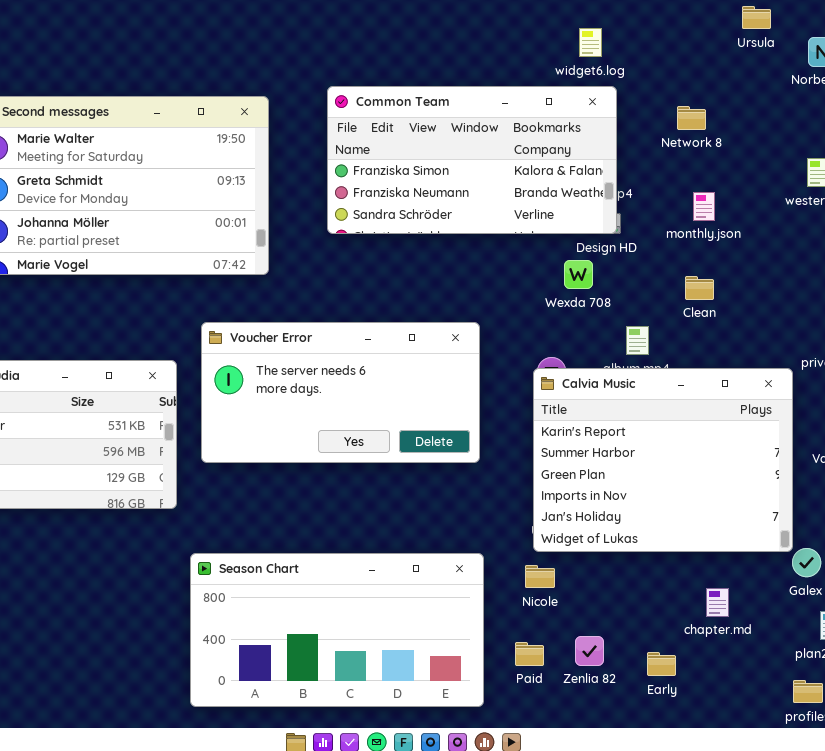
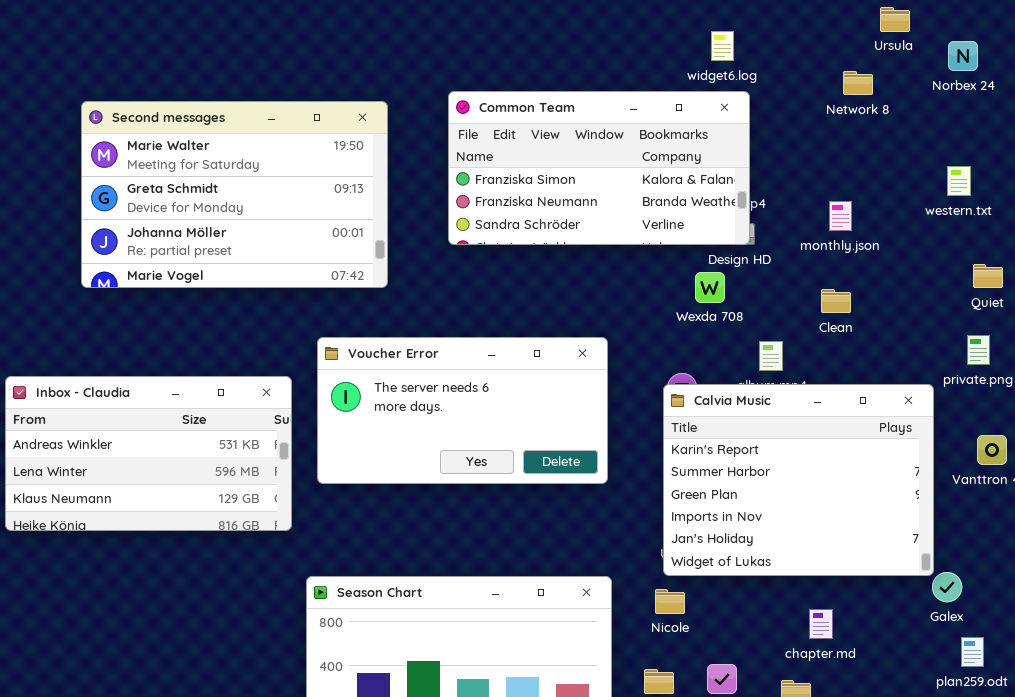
Network 8: [677,106,706,130] -> [843,71,873,95], moved
chapter.md: [706,588,729,617] -> [809,609,833,639], moved

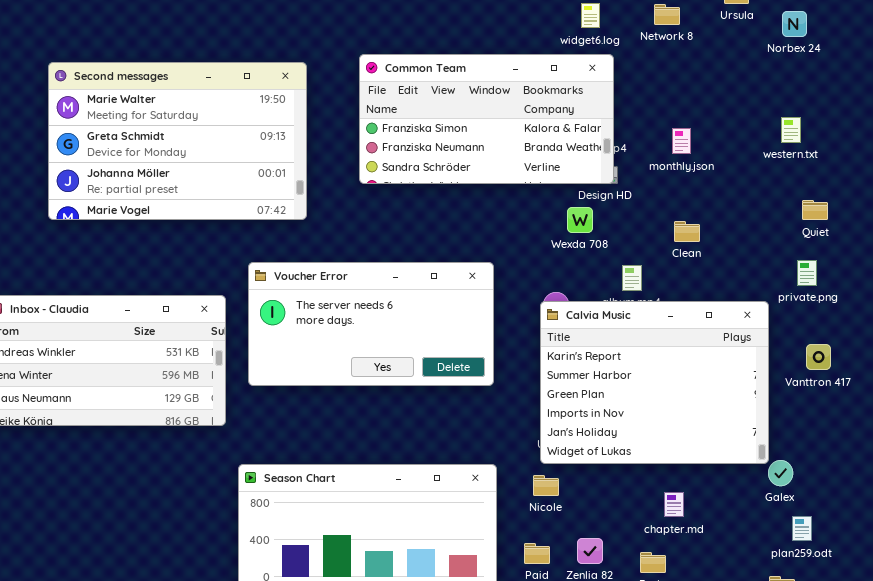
Network 8: [843,71,873,95] -> [654,4,680,25], moved
monthly.json: [829,201,852,231] -> [672,128,691,154], moved

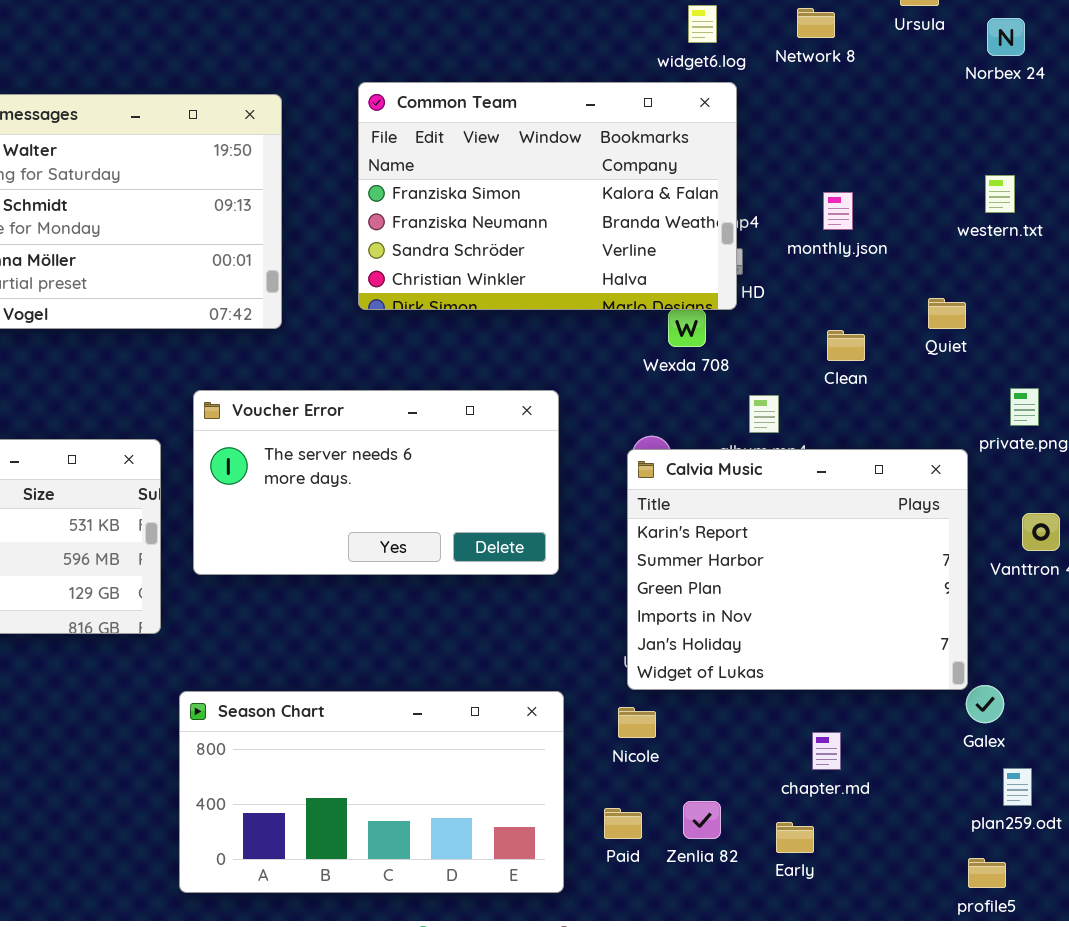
Common Team: [359,54,614,184] -> [358,82,737,310], resized
Quiet: [802,200,828,220] -> [928,298,966,329], moved

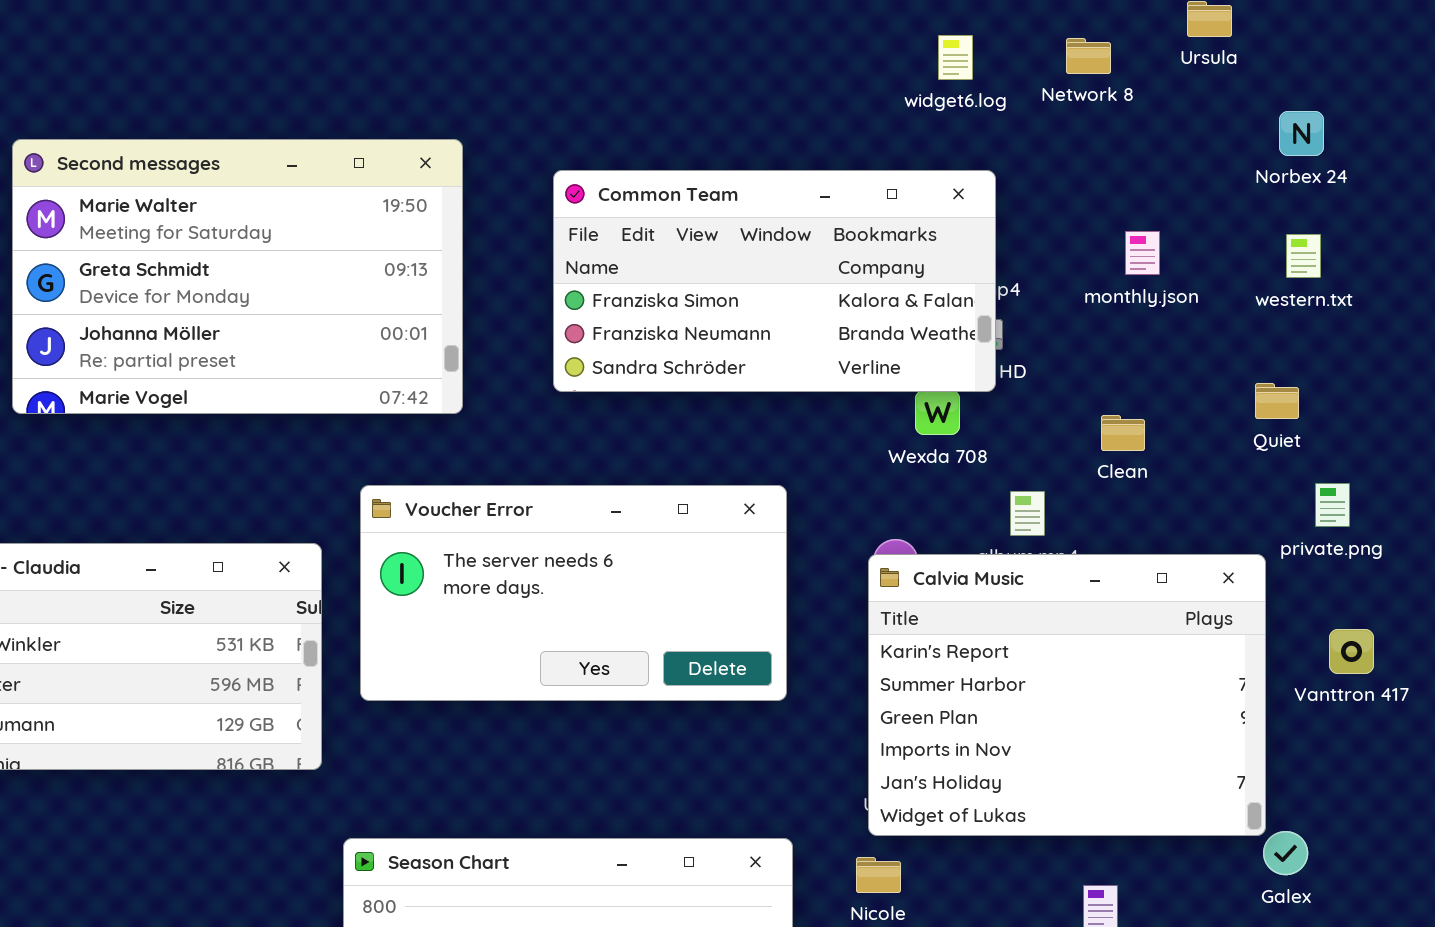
Norbex 24: [987,18,1025,56] -> [1279,111,1324,156], moved
Common Team: [358,82,737,310] -> [553,170,996,392], resized
monthly.json: [823,192,853,230] -> [1125,231,1160,275], moved
Quiet: [928,298,966,329] -> [1255,383,1299,419], moved

